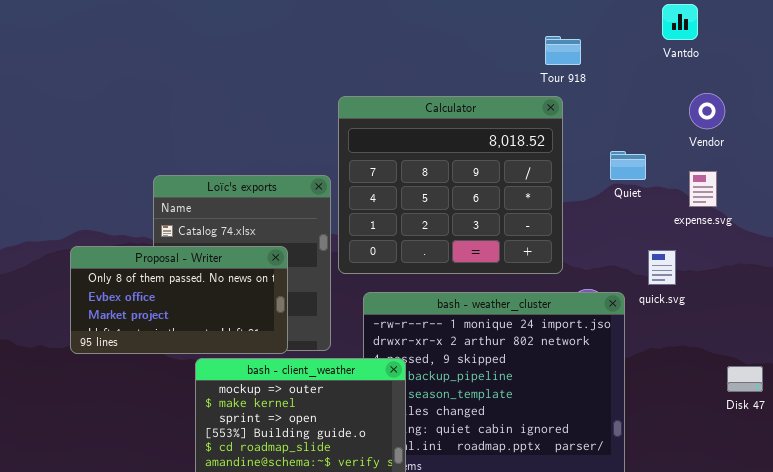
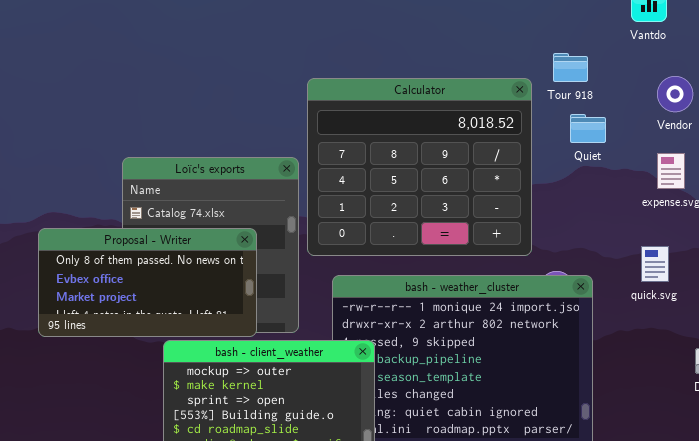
Tour 918: [545,36,581,65] -> [553,53,588,82], moved
Quiet: [610,151,646,180] -> [570,114,606,143], moved
quick.svg: [648,250,676,285] -> [641,246,669,282], moved

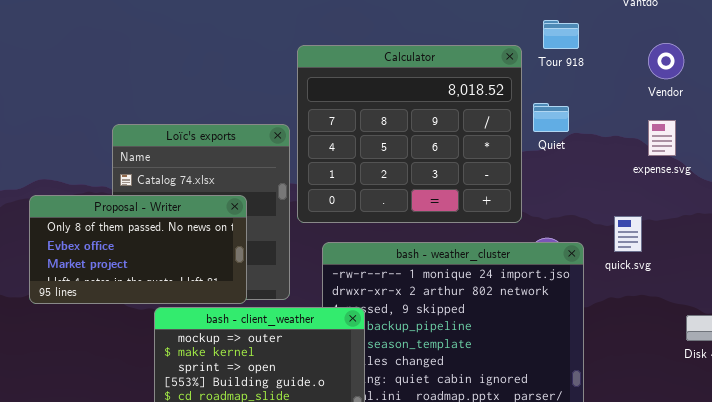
Quiet: [570,114,606,143] -> [533,103,569,132], moved
quick.svg: [641,246,669,282] -> [614,216,642,252], moved

